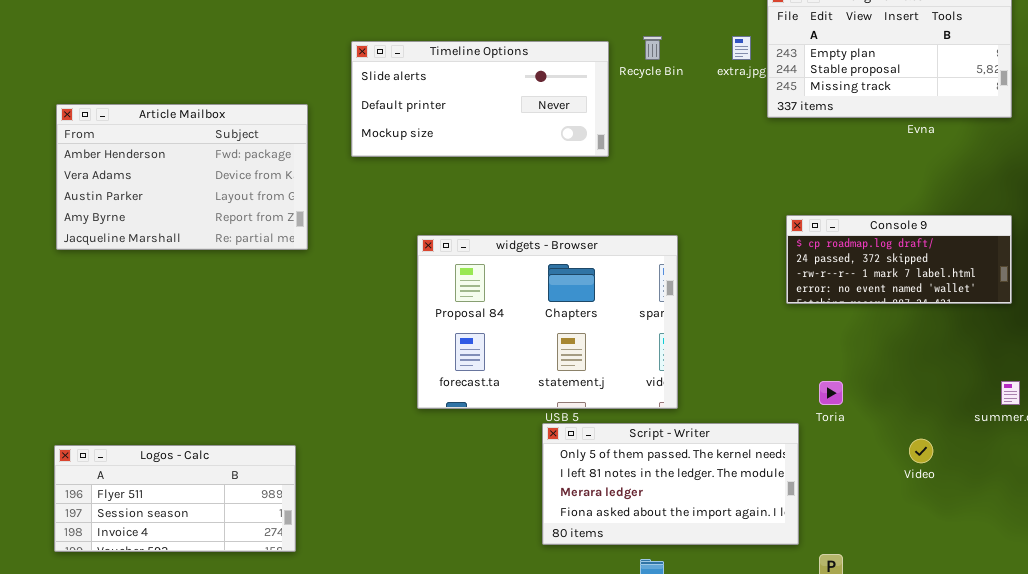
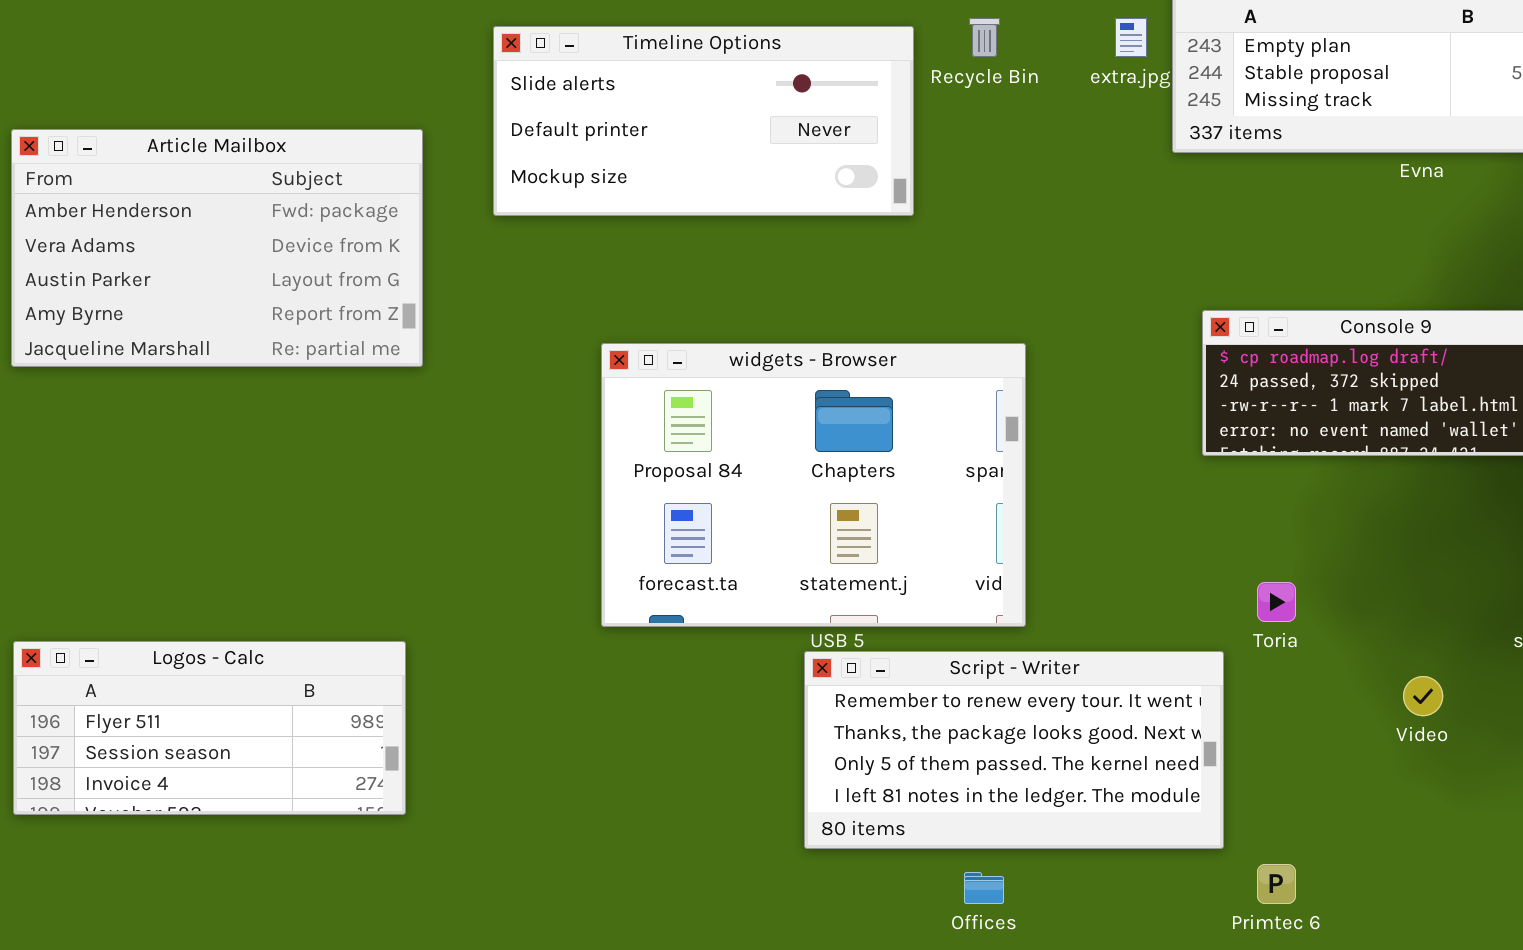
Script - Writer: [542,423,799,545] -> [804,651,1224,849], scrolled up 2 rows
Logos - Calc: [54,445,296,552] -> [13,641,406,815], moved

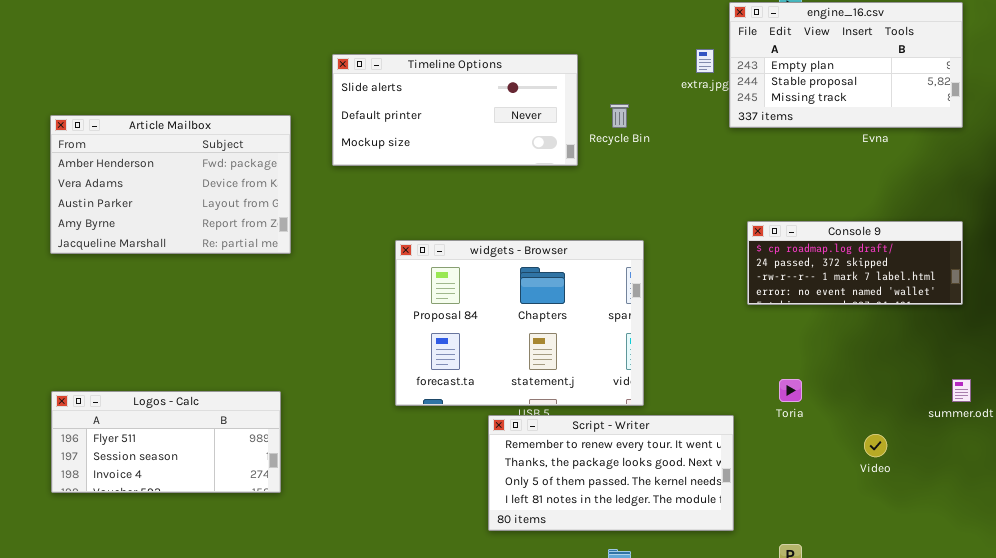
Recycle Bin: [969,18,1000,57] -> [610,104,629,128], moved
Logos - Calc: [13,641,406,815] -> [51,391,281,493], moved
Script - Writer: [804,651,1224,849] -> [488,415,734,531], moved

